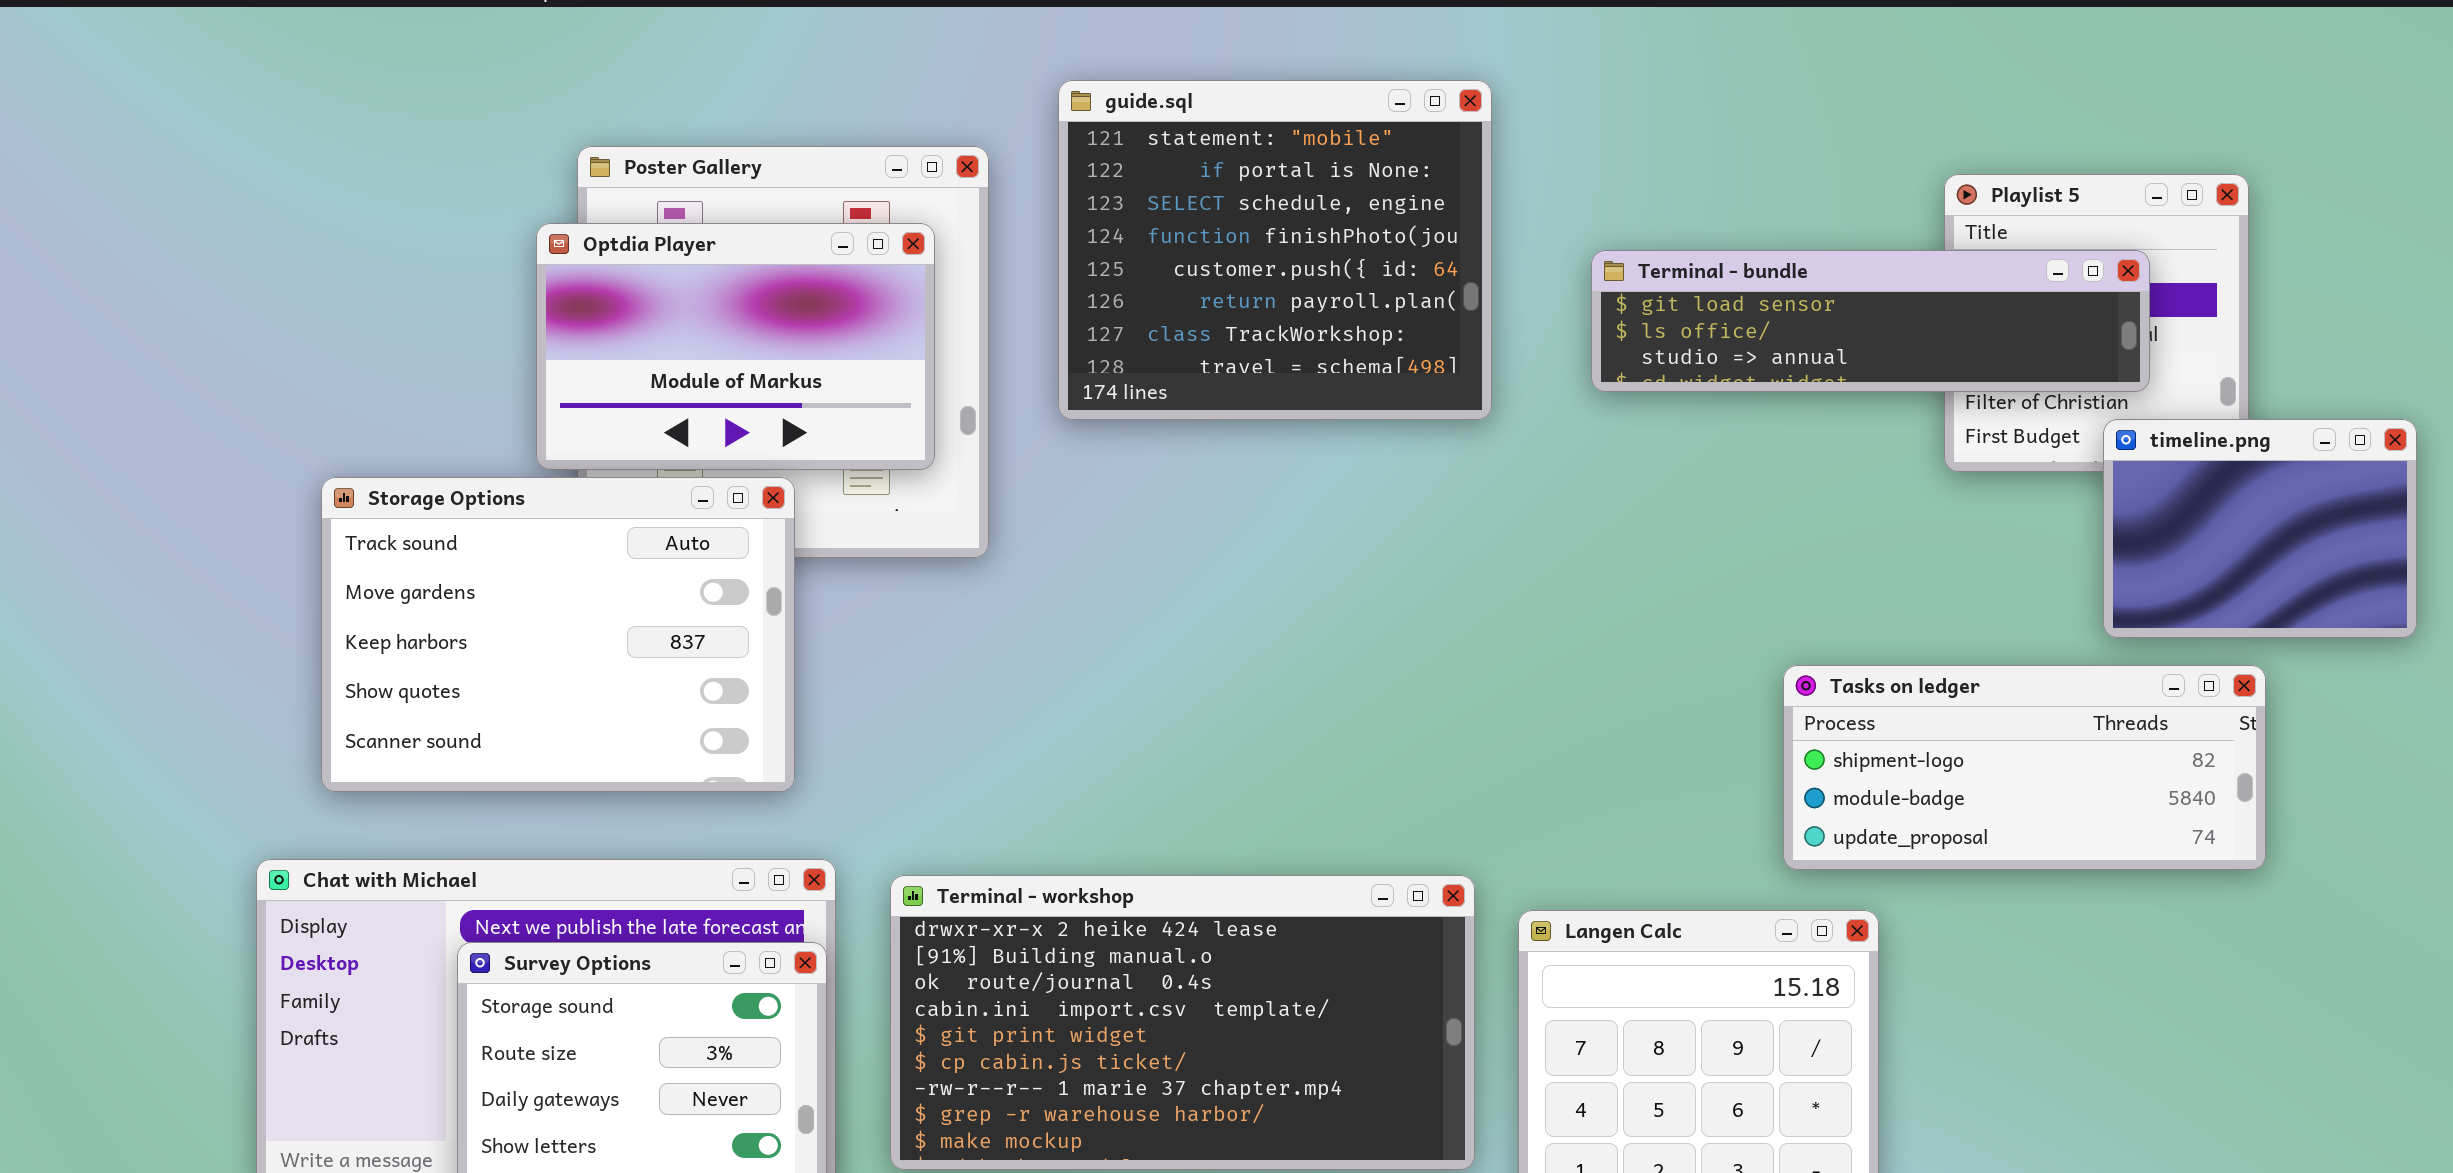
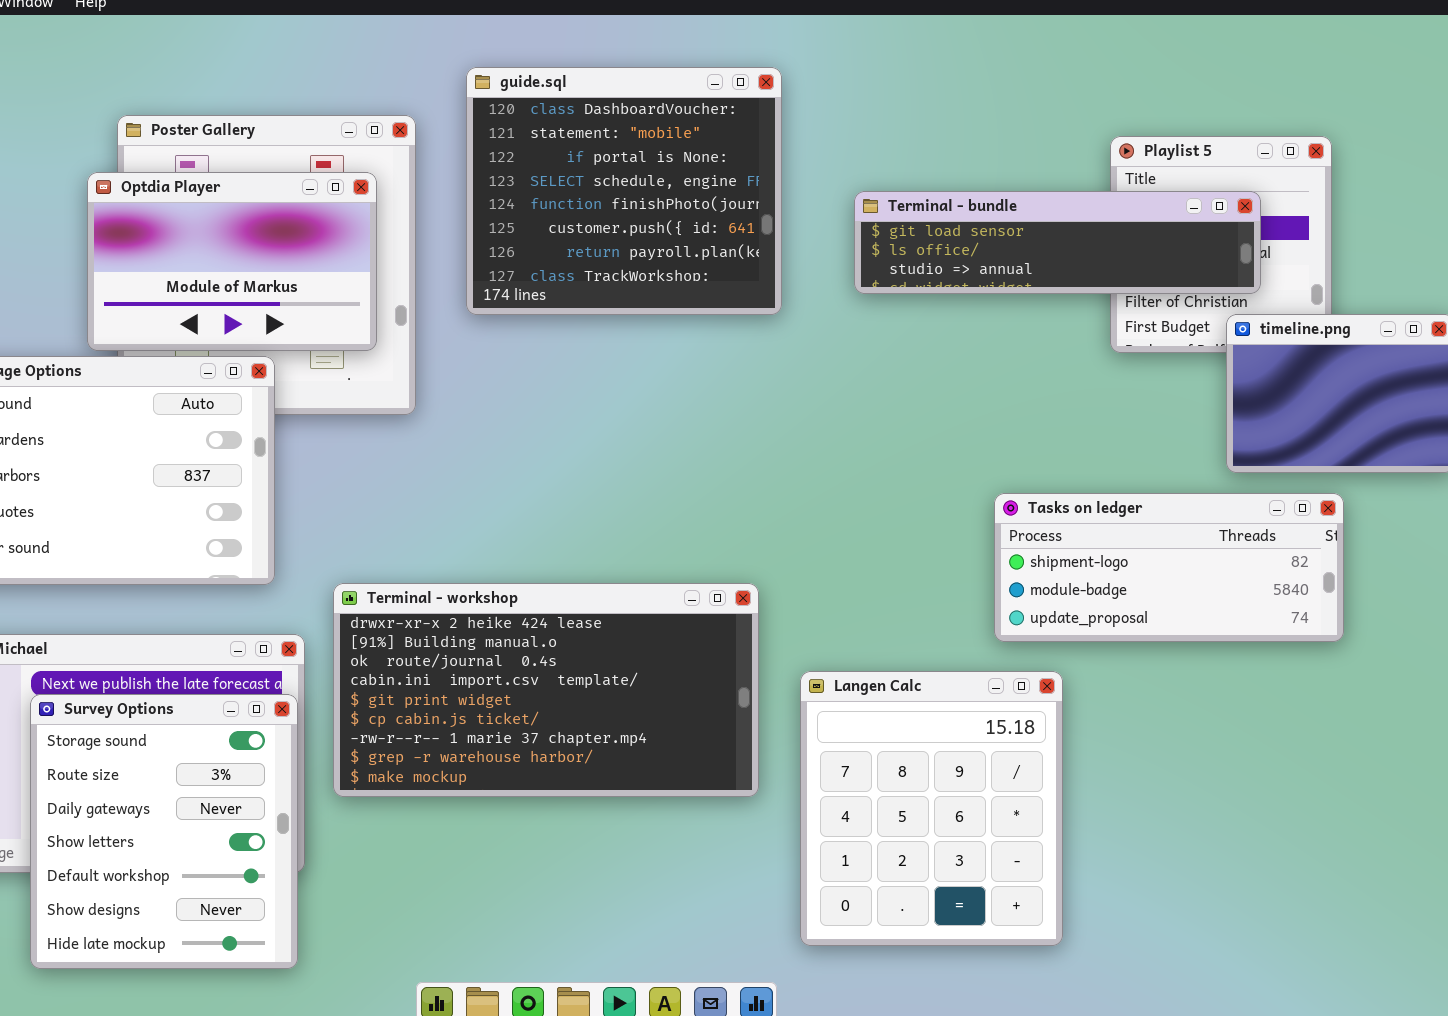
guide.sql: [1058,80,1492,420] -> [466,67,782,315], scrolled up 1 row
Terminal - workshop: [890,875,1475,1170] -> [333,583,759,797], moved

